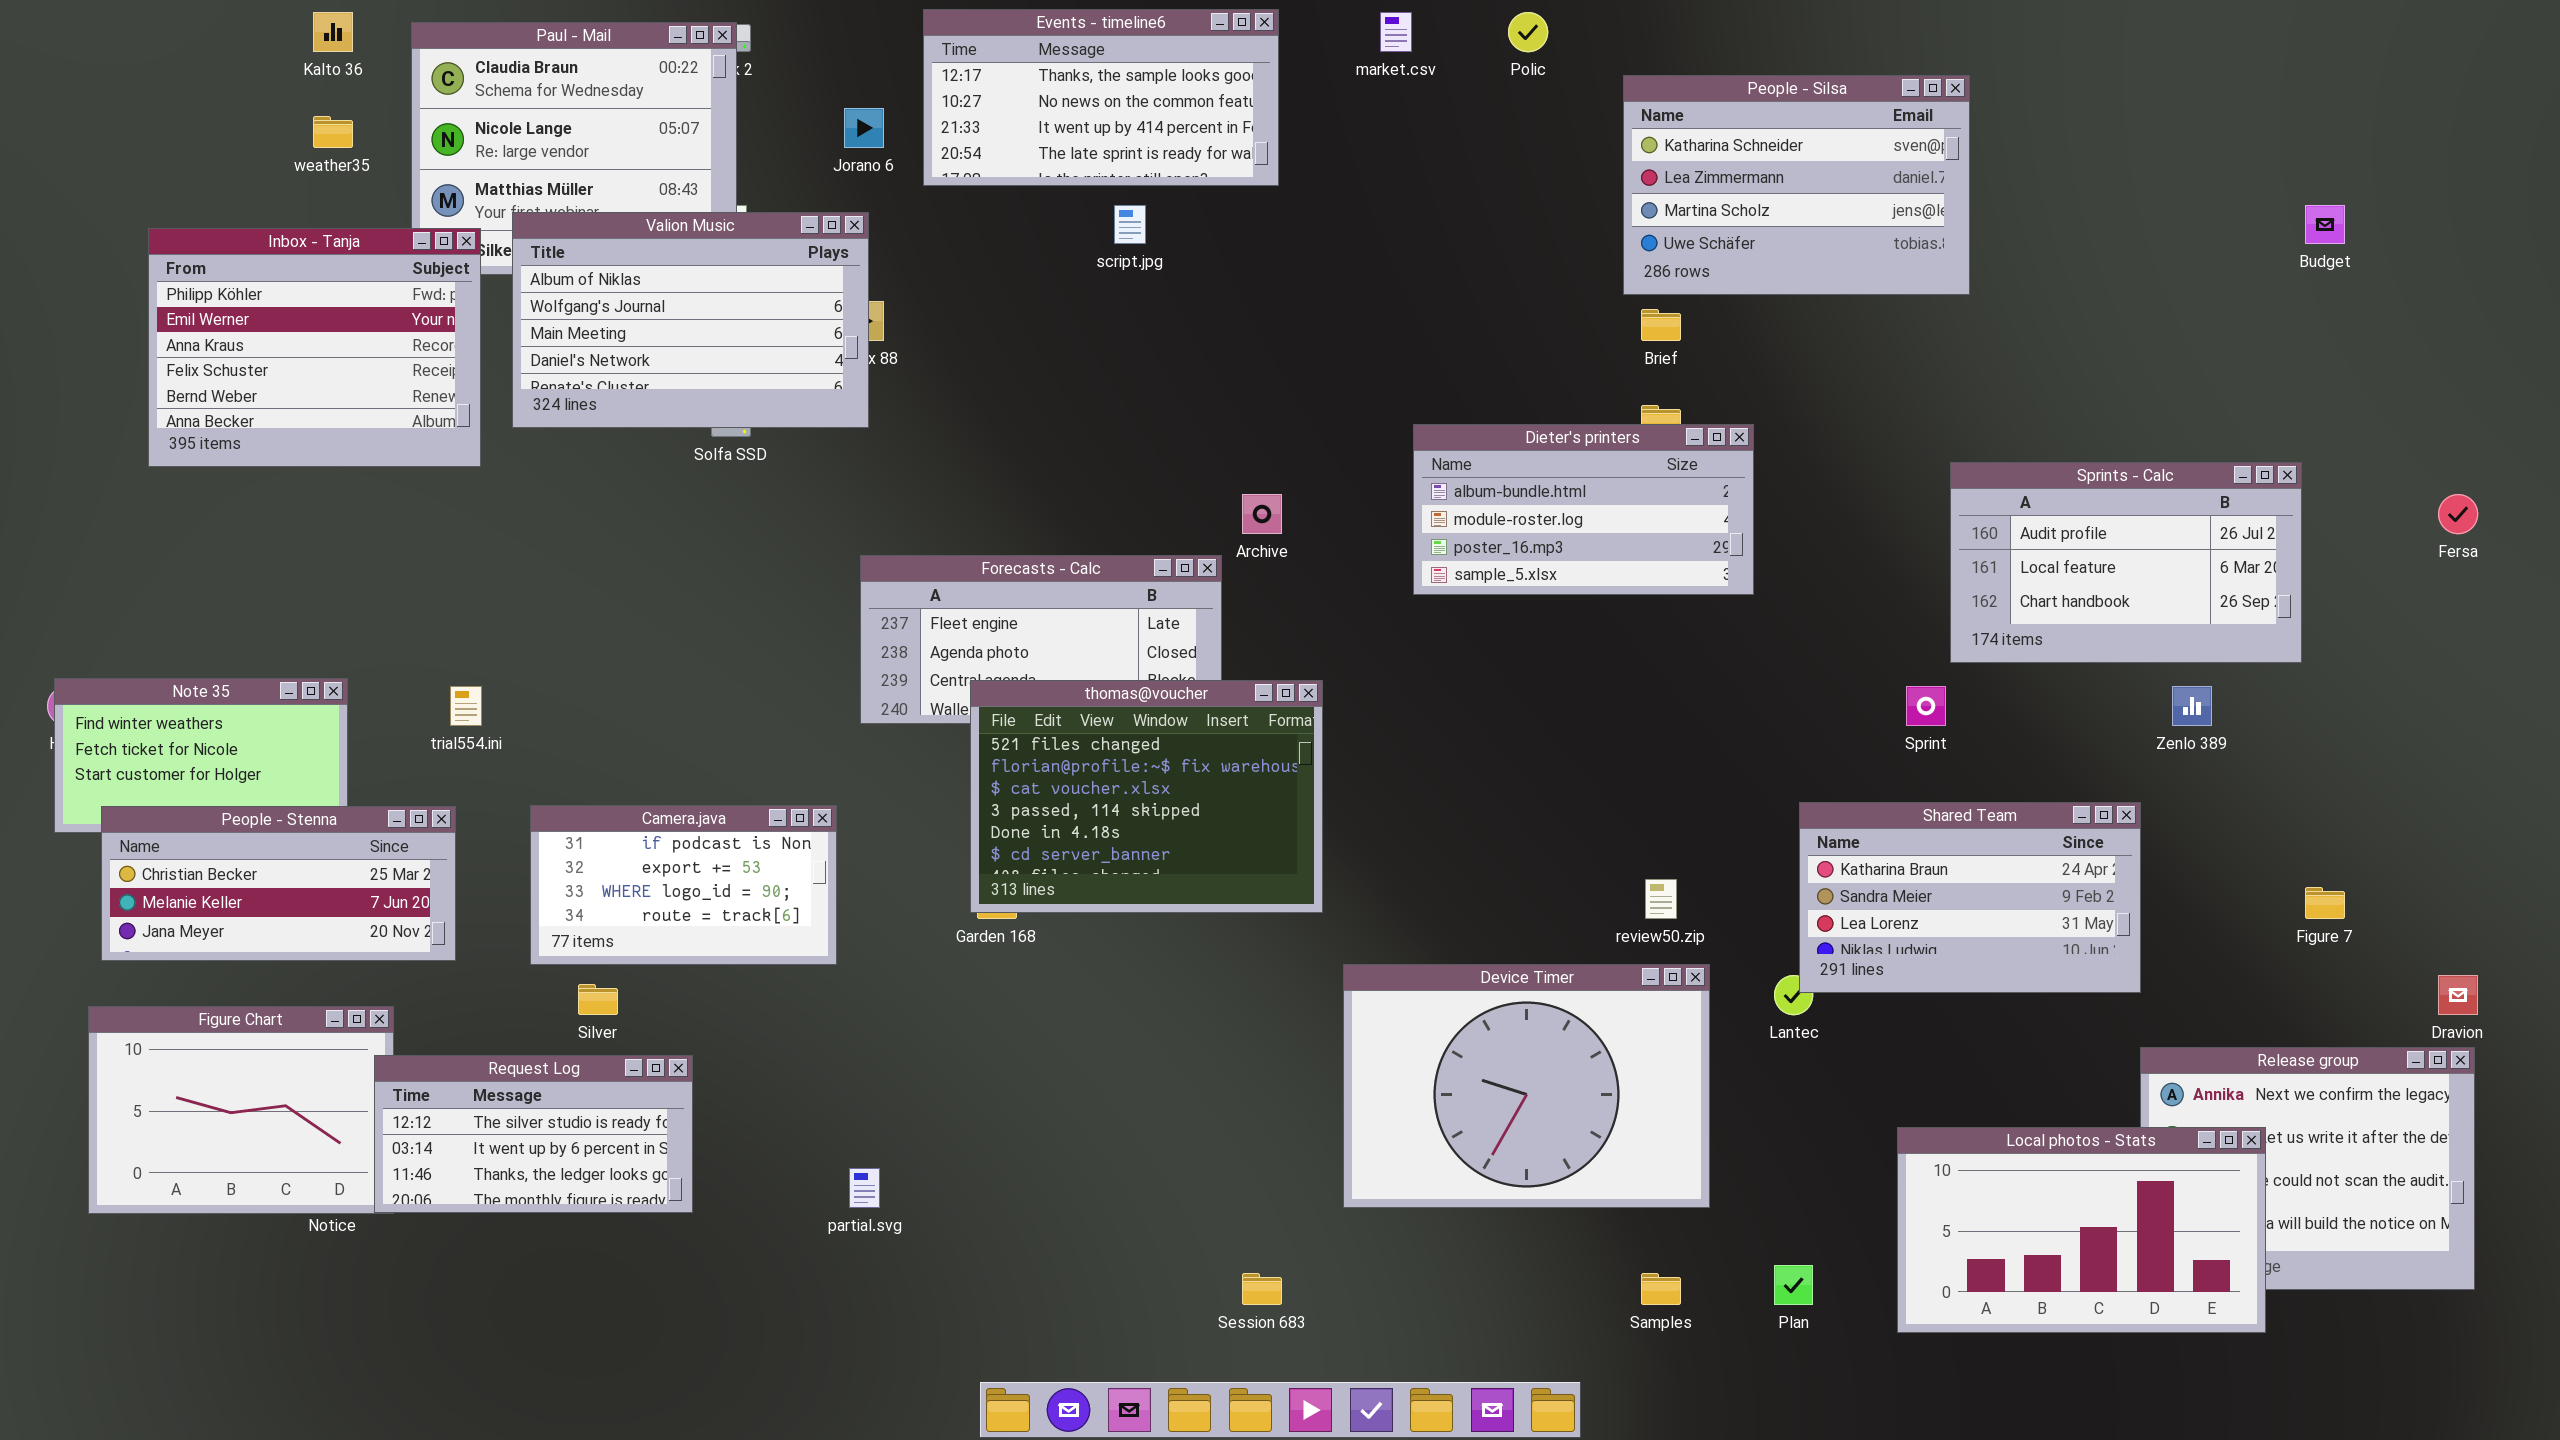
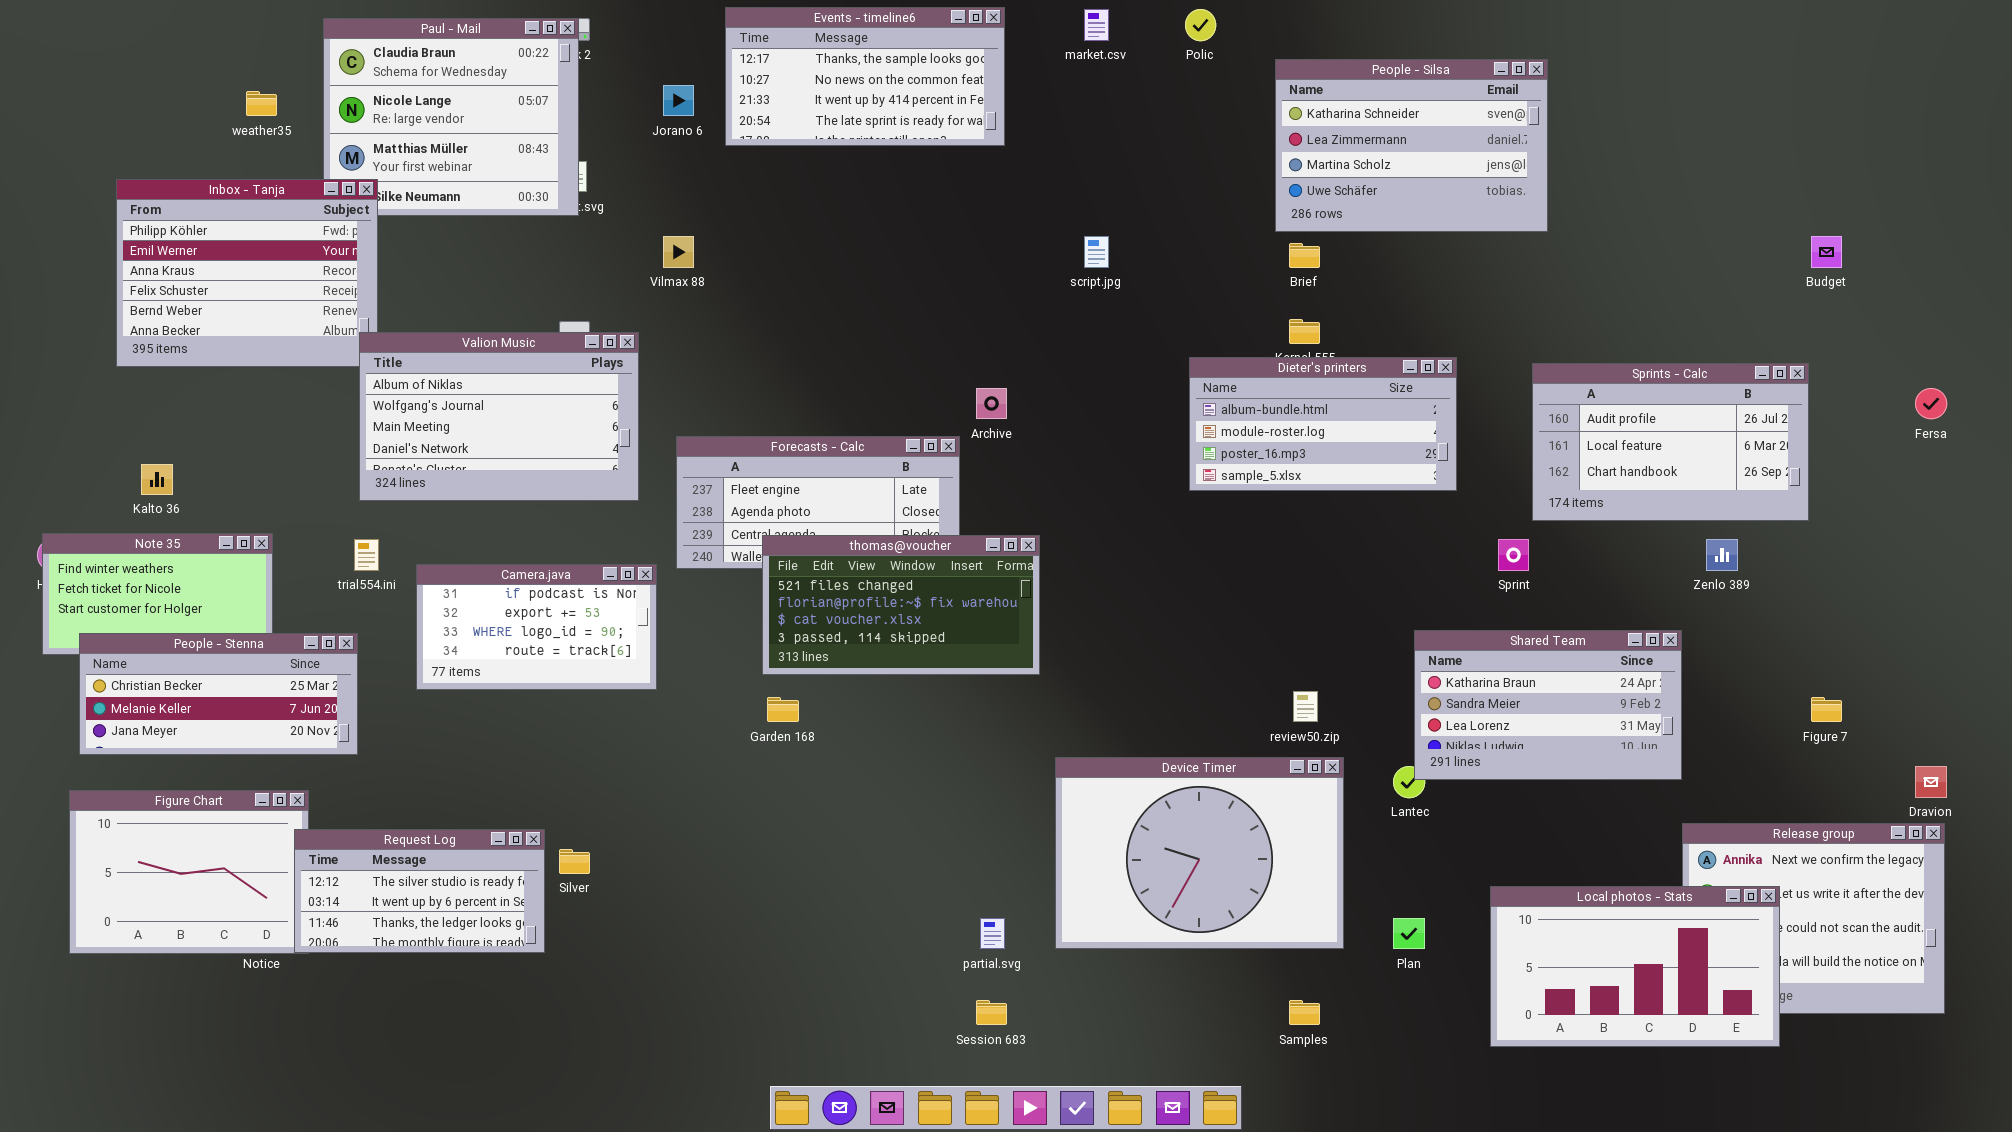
Kalto 36: [313,12,353,52] -> [141,464,173,495], moved
script.jpg: [1114,205,1146,244] -> [1084,236,1109,268], moved
Budget: [2305,205,2345,244] -> [1811,236,1842,268], moved
Valion Music: [512,212,869,428] -> [359,332,639,501], moved
Dieter's printers: [1413,424,1754,595] -> [1189,357,1457,491], moved
thomas@voucher: [970,680,1323,913] -> [762,535,1040,675], resized
Camera.java: [530,805,837,965] -> [416,564,657,690], moved
Silver: [578,984,618,1015] -> [559,849,590,874], moved
partial.svg: [849,1168,880,1208] -> [980,918,1005,949], moved
Plan: [1774,1265,1813,1305] -> [1393,918,1425,949], moved

